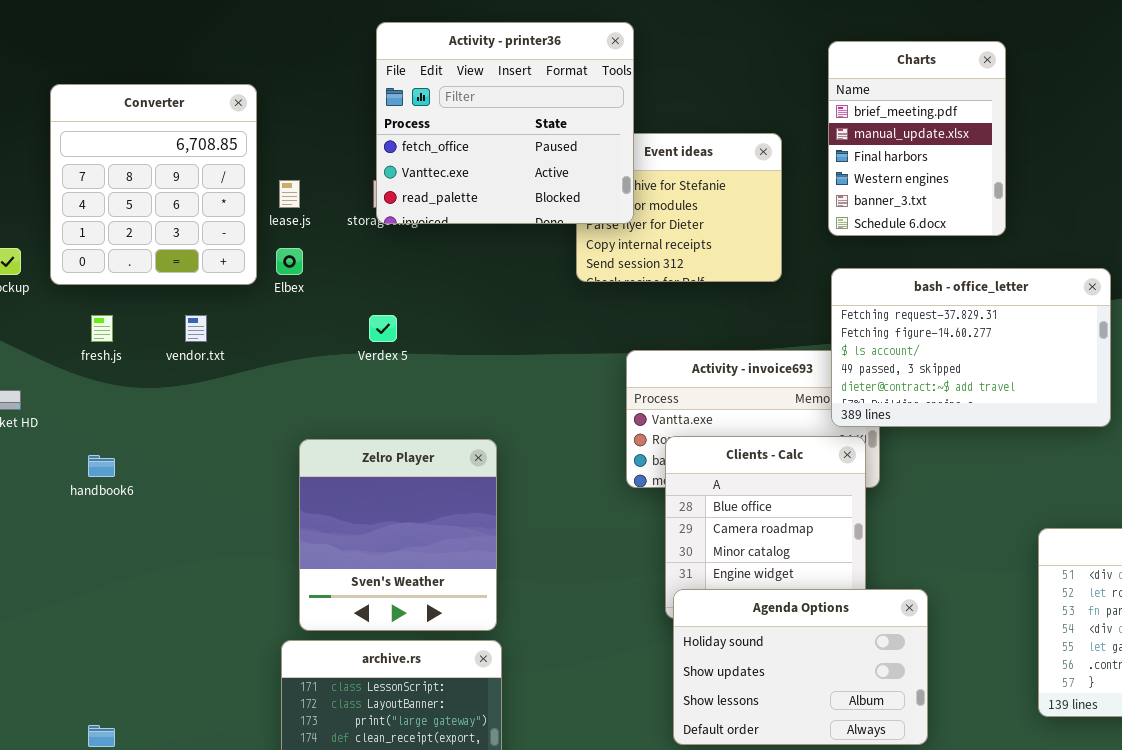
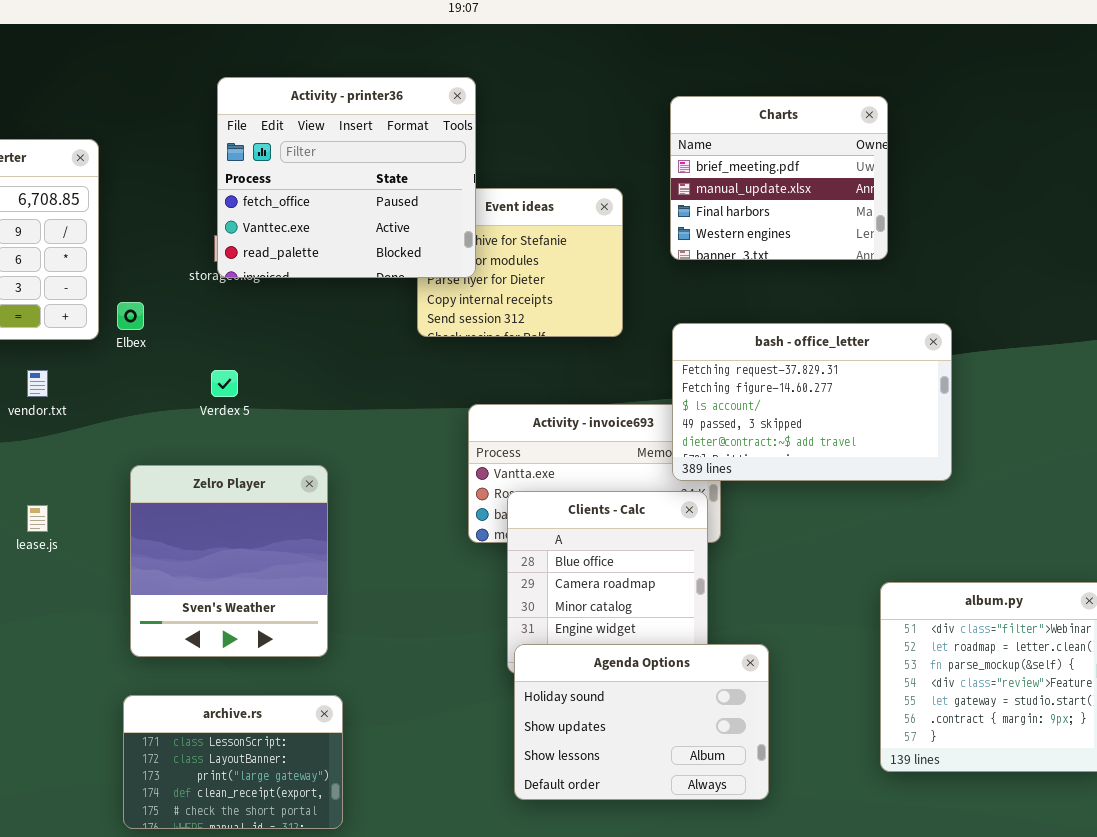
Charts: [828,41,1006,236] -> [670,96,888,260], resized
lease.js: [279,180,300,208] -> [27,505,48,532], moved
Zelro Player: [299,439,497,631] -> [130,465,328,657], moved

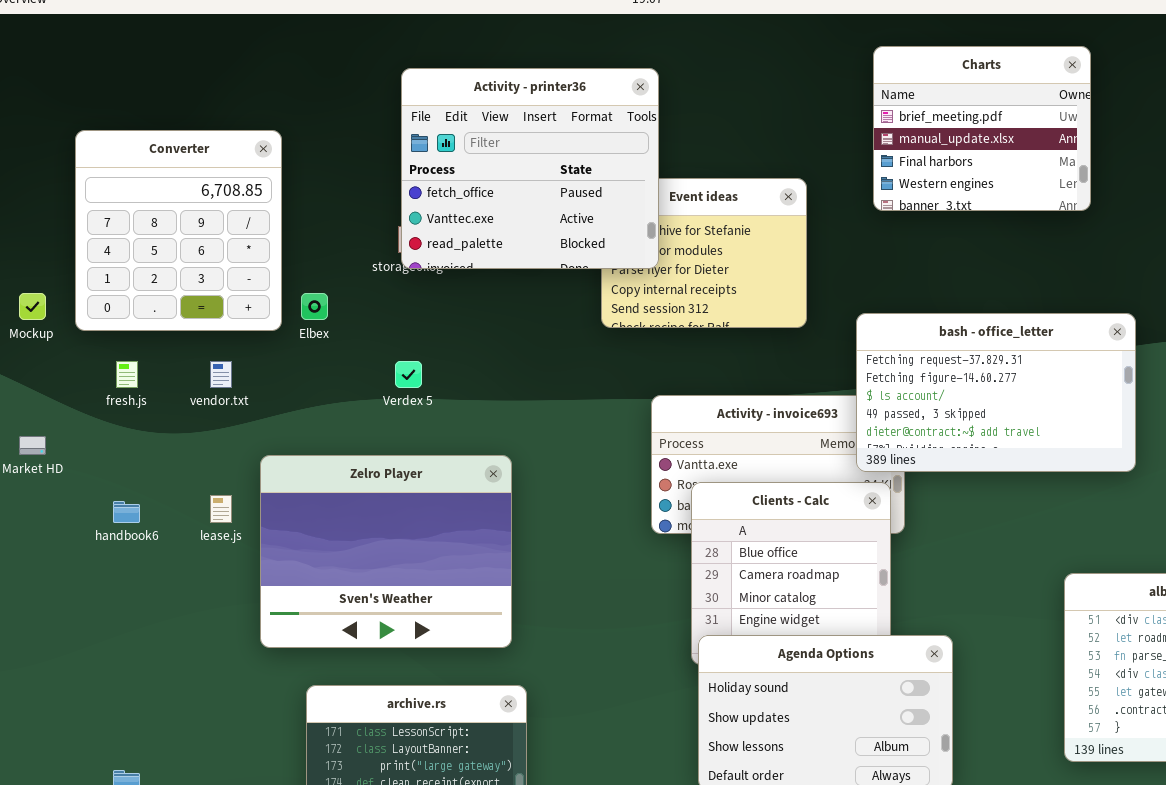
Charts: [670,96,888,260] -> [873,46,1091,211], moved
Zelro Player: [130,465,328,657] -> [260,455,512,648], resized

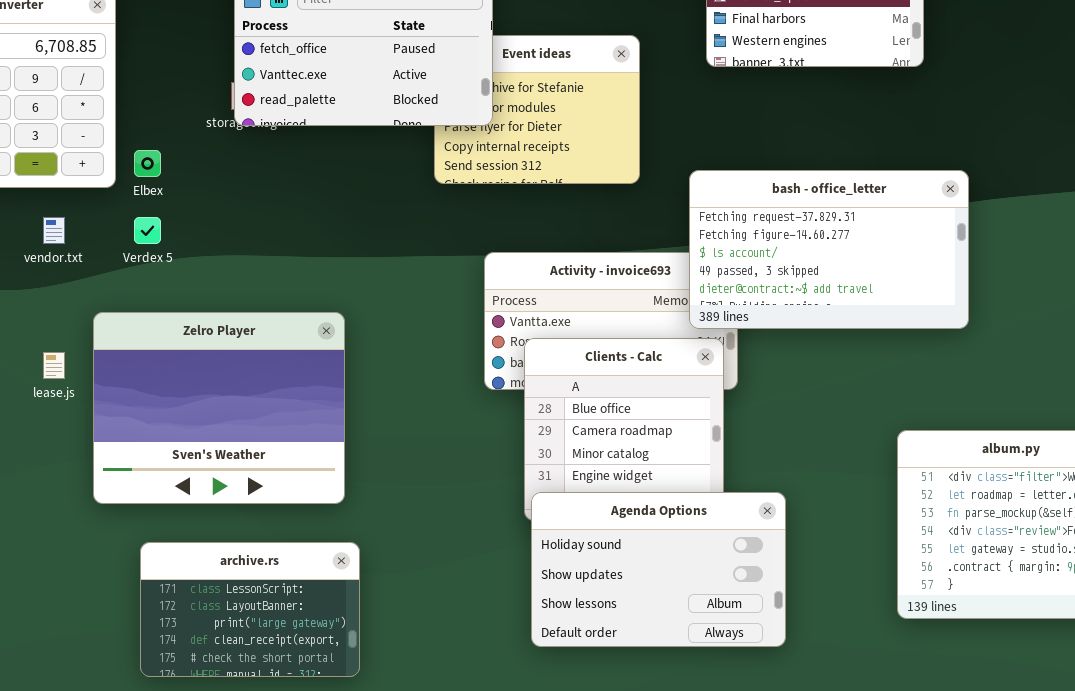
Verdex 5: [395,361,422,388] -> [134,217,161,244], moved

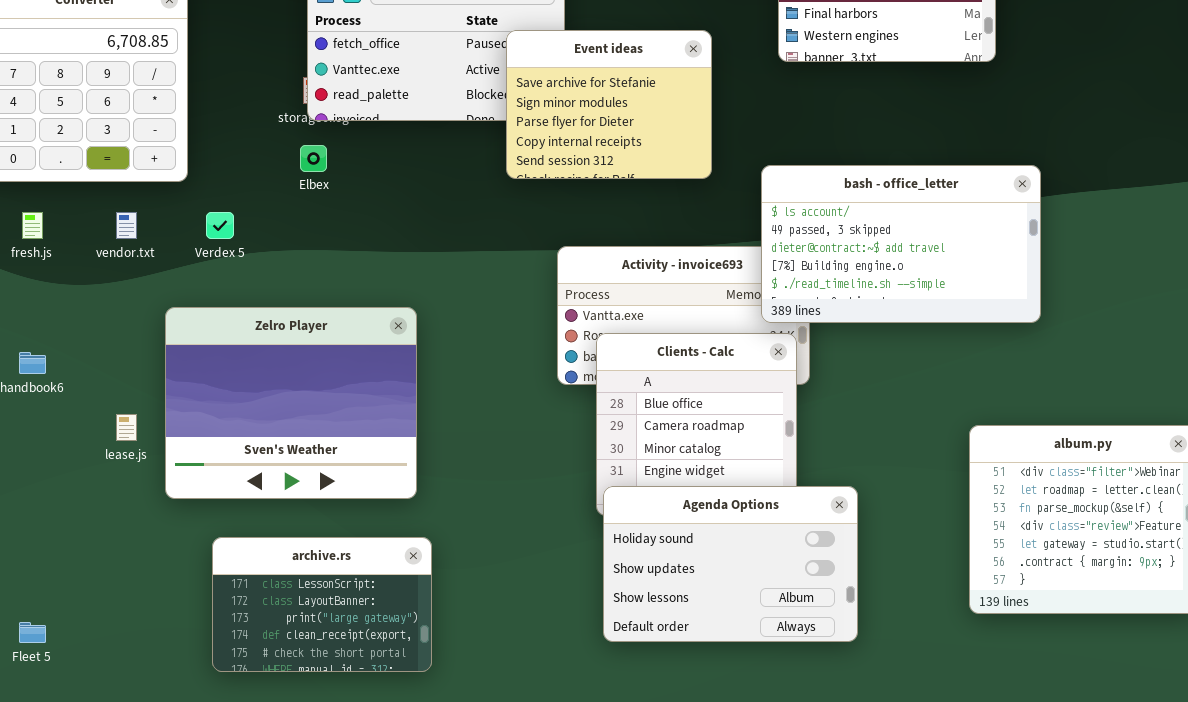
Event ideas: [434,35,640,184] -> [506,30,712,179], raised
Elbex: [134,150,161,177] -> [300,145,327,172], moved
bash - office_letter: [689,170,969,329] -> [761,165,1041,323], scrolled down 2 rows
lease.js: [43,352,65,379] -> [116,414,137,441], moved

